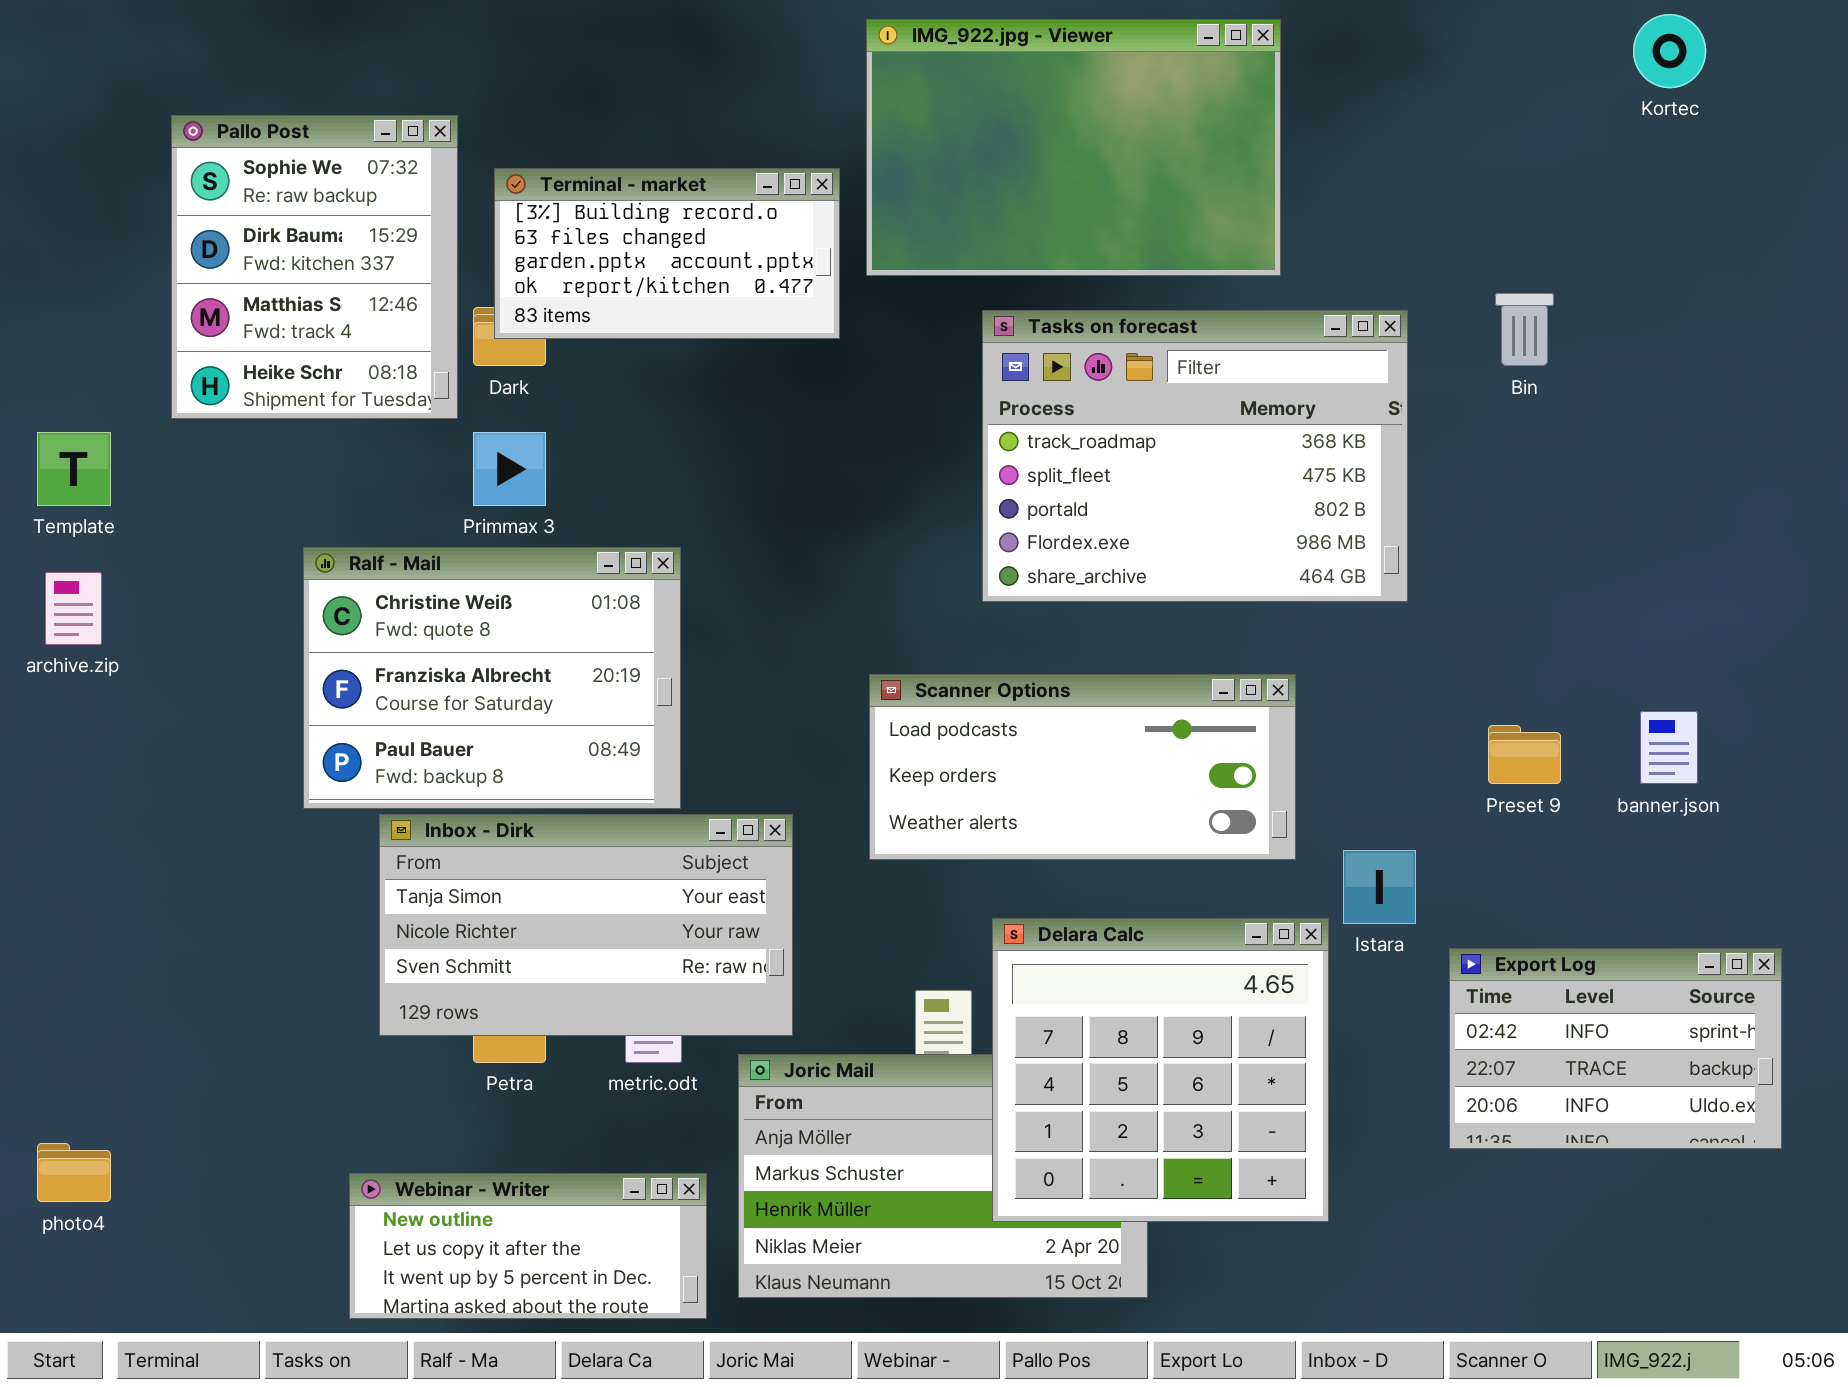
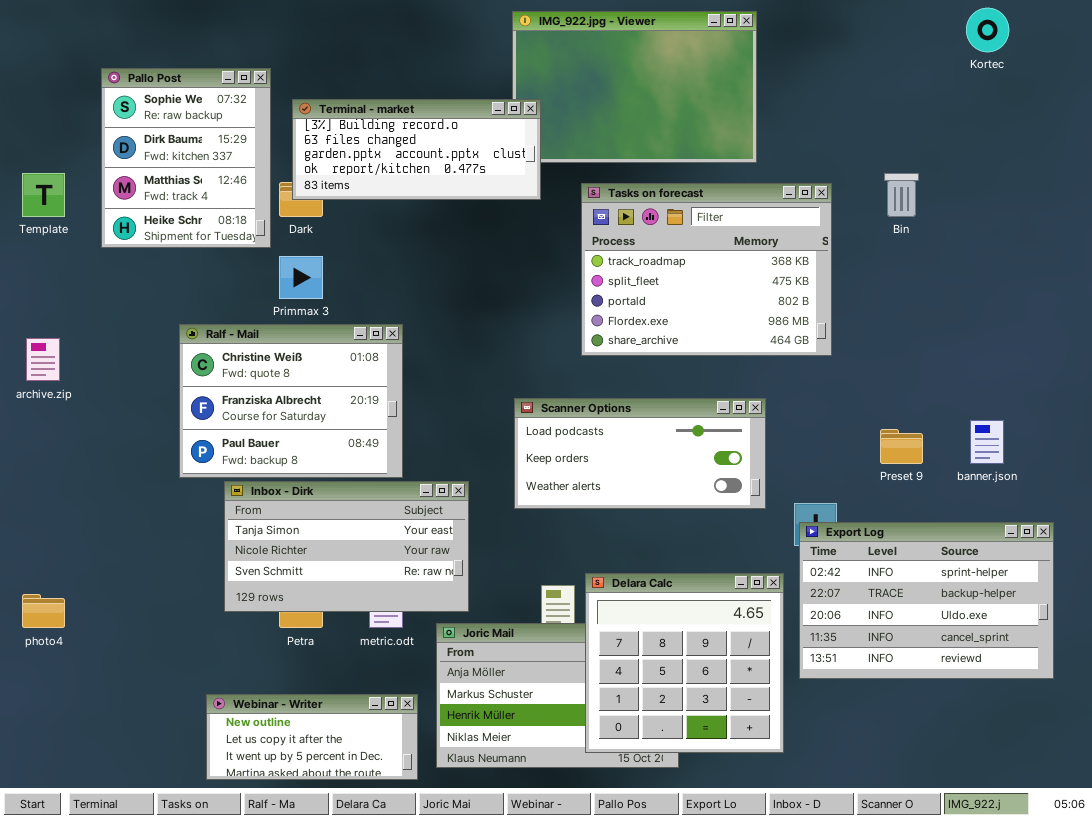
Terminal - market: [494,168,840,339] -> [292,99,541,200], resized
Template: [37,432,111,506] -> [22,173,65,217], moved
Delara Calc: [992,918,1329,1222] -> [585,573,784,753], moved
Export Log: [1449,948,1782,1149] -> [799,522,1054,679], resized
photo4: [37,1143,111,1202] -> [22,594,65,628], moved

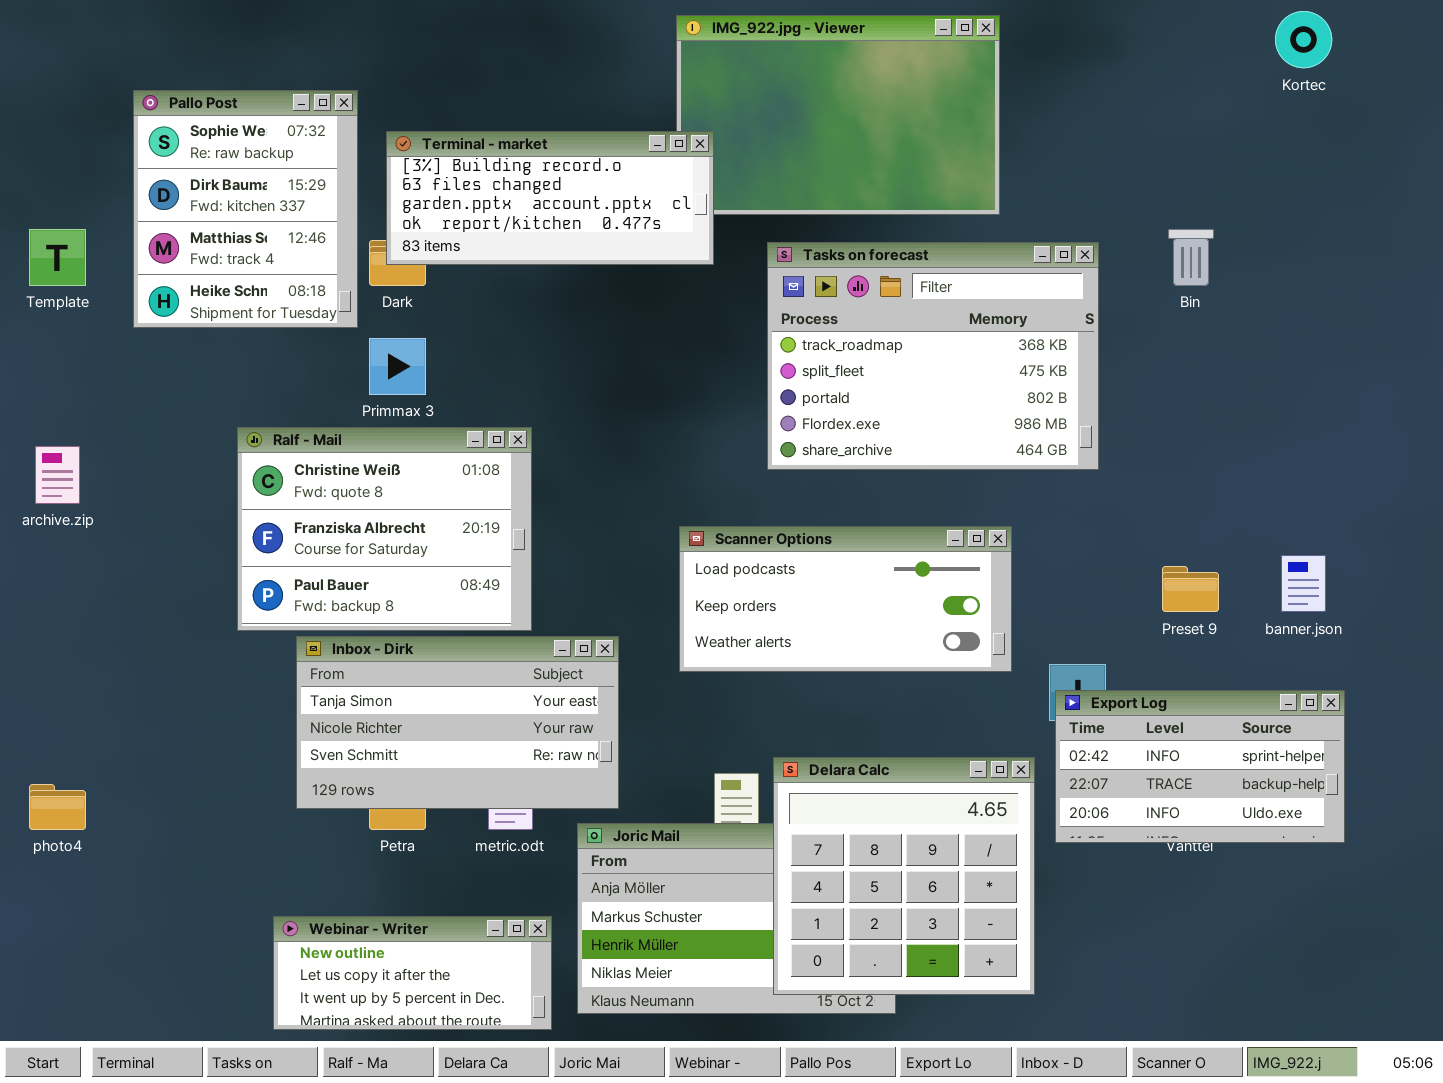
Export Log: [799,522,1054,679] -> [1055,690,1345,843], resized

